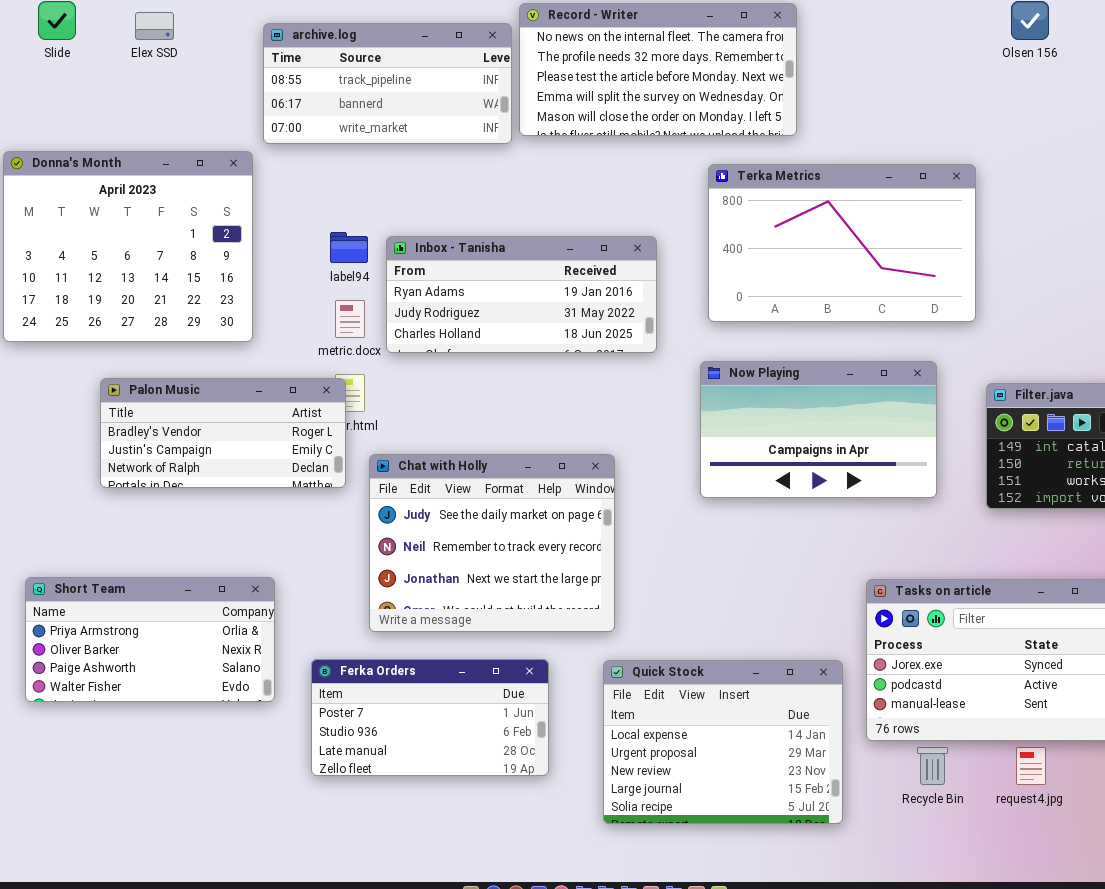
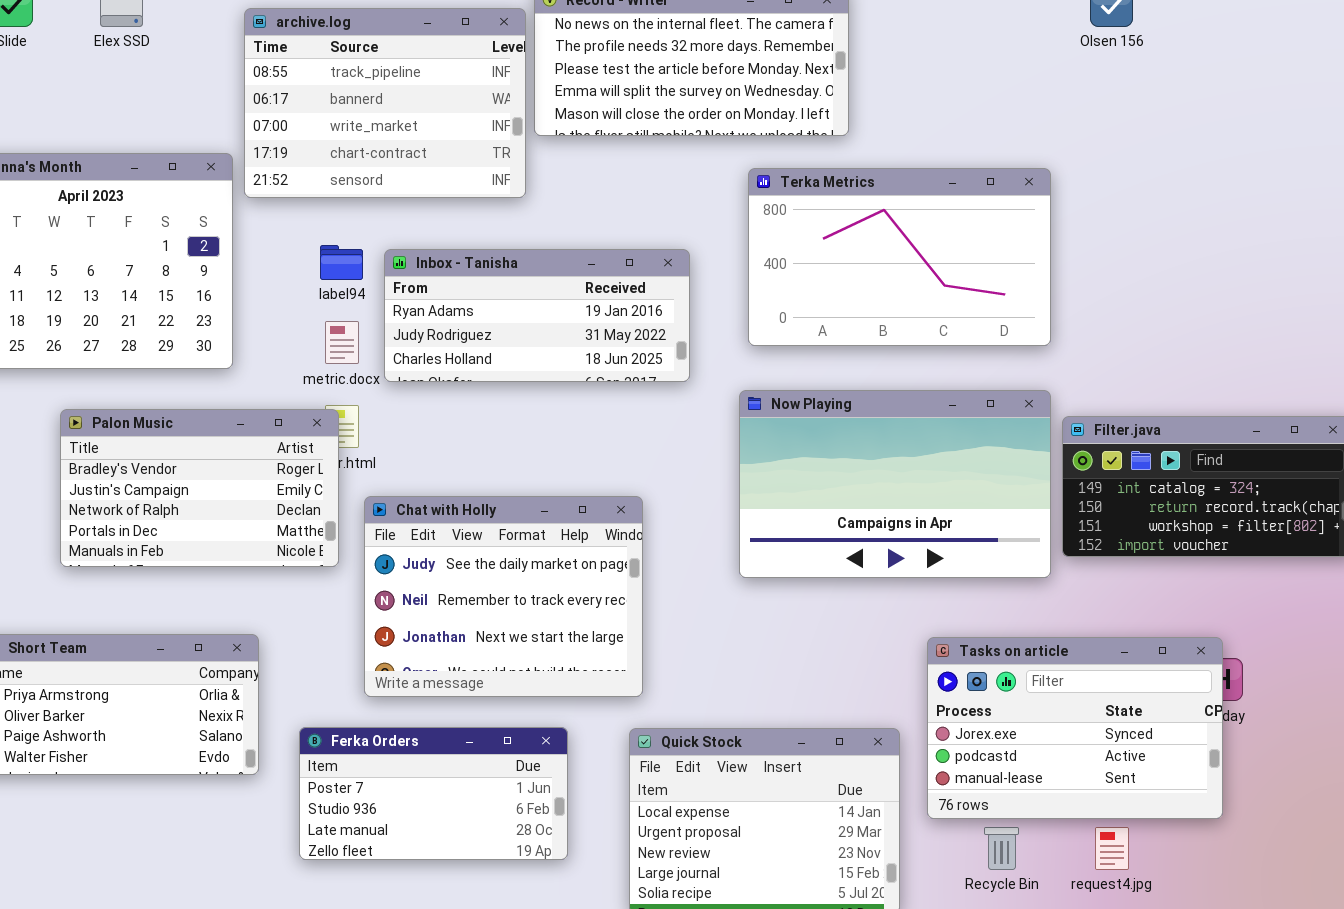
archive.log: [263,23,512,144] -> [244,8,526,198], resized
Now Playing: [700,361,937,498] -> [739,390,1051,578], resized
Palon Music: [100,378,346,488] -> [60,409,339,567], resized

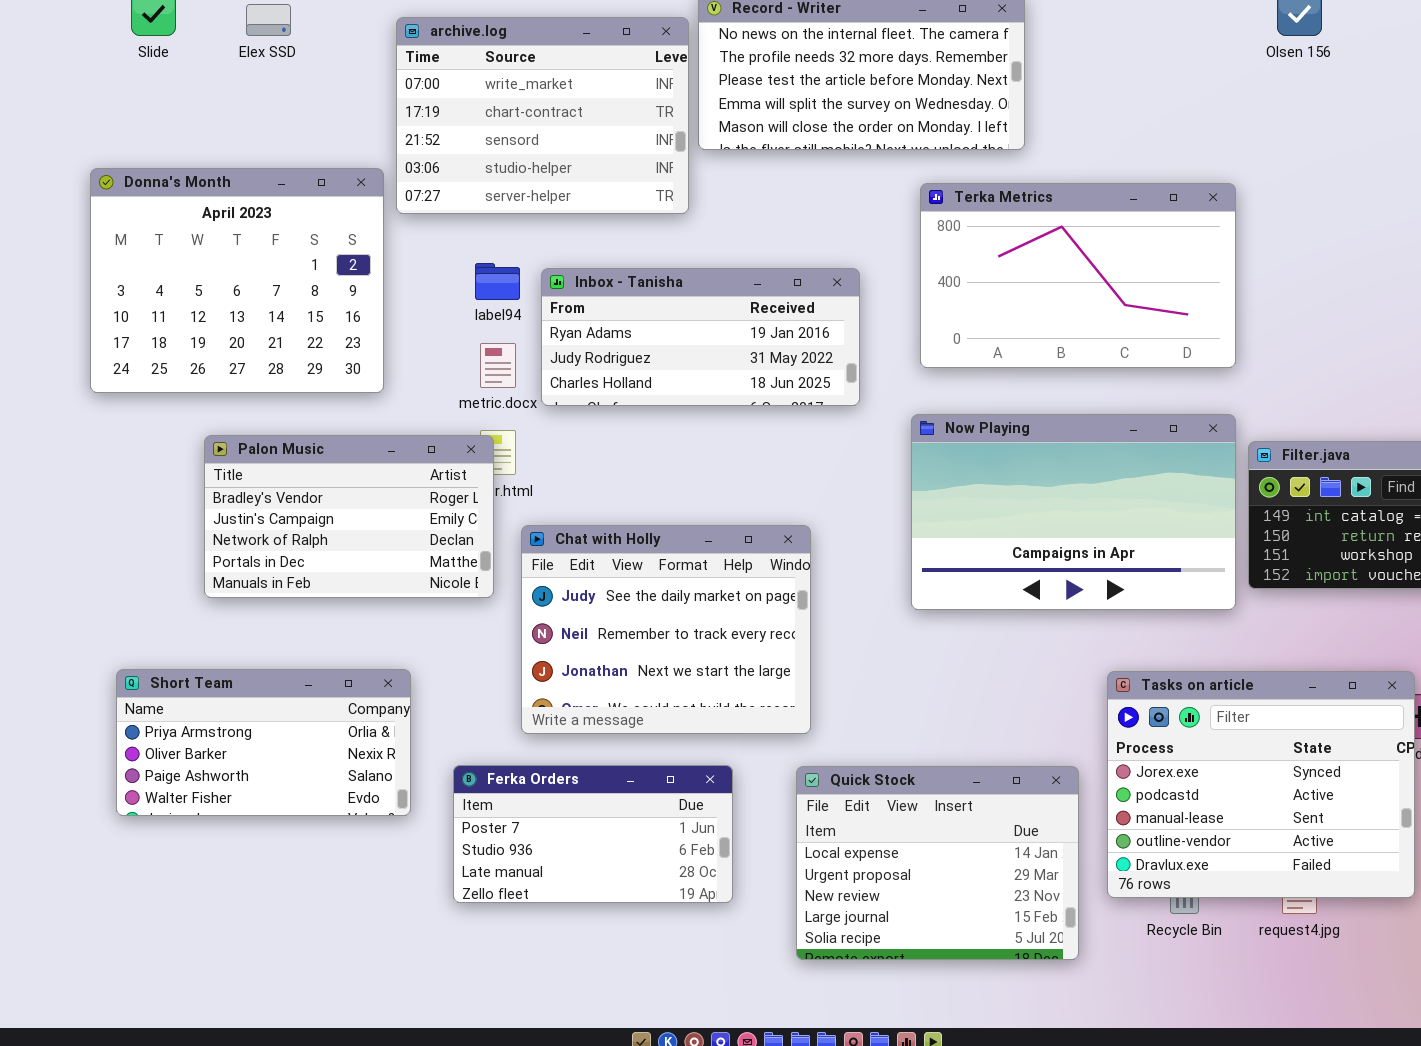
archive.log: [244,8,526,198] -> [396,17,689,214], scrolled down 2 rows
Tasks on article: [927,637,1223,819] -> [1107,671,1415,898], resized

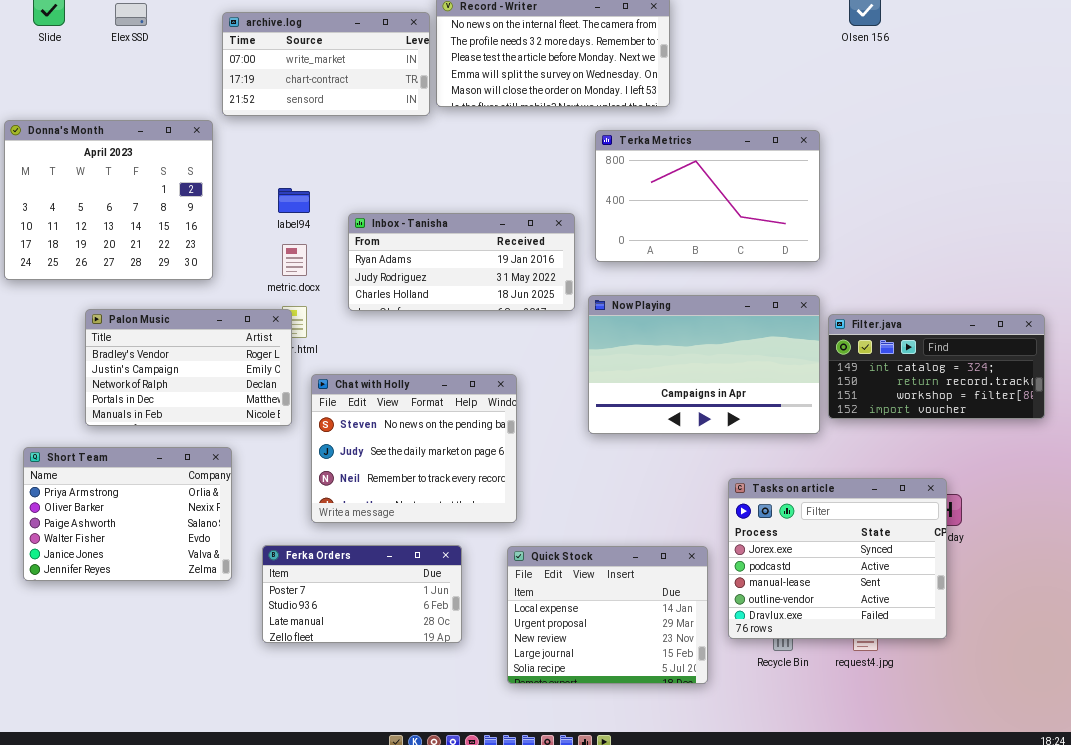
archive.log: [396,17,689,214] -> [222,12,430,116], resized
Inbox - Tanisha: [541,268,860,406] -> [348,213,575,311], moved
Chat with Holly: [521,525,811,734] -> [311,374,517,523], scrolled up 1 row
Short Team: [116,669,411,816] -> [23,447,232,581], resized

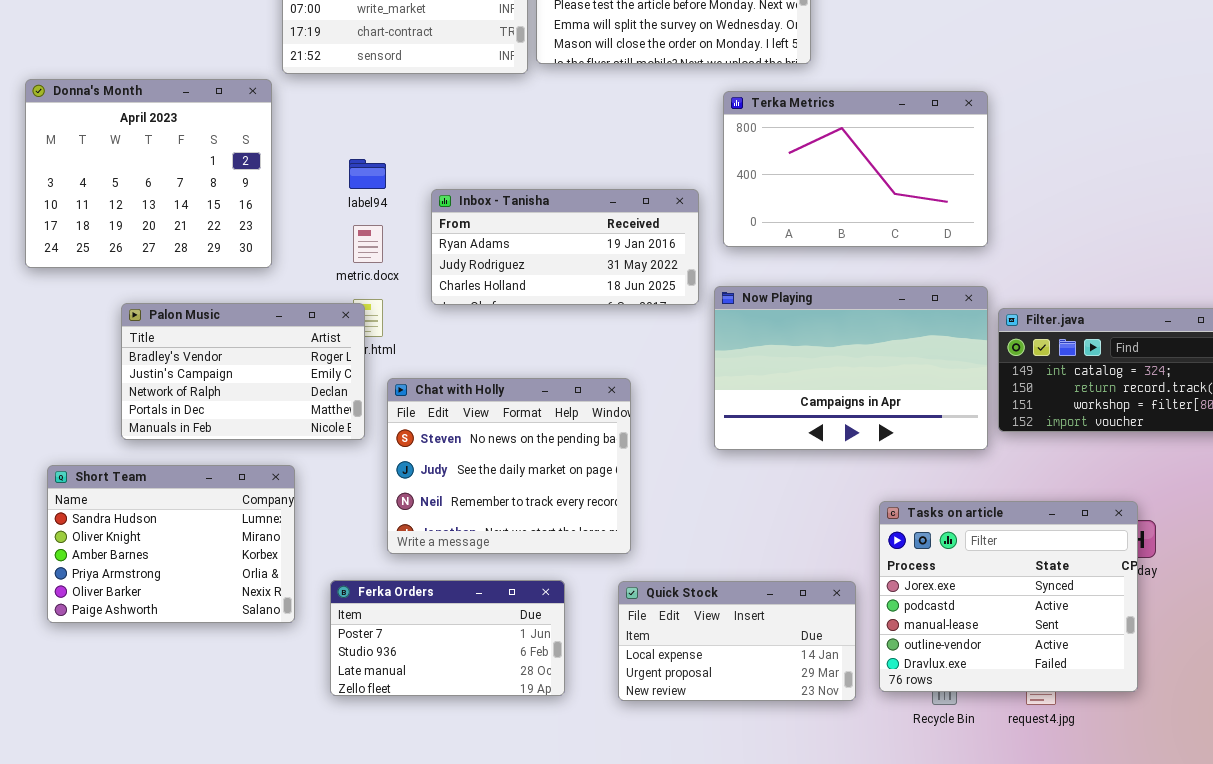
Short Team: [23,447,232,581] -> [47,465,295,623], scrolled up 3 rows
Quick Stock: [507,546,708,684] -> [618,581,856,701], resized

